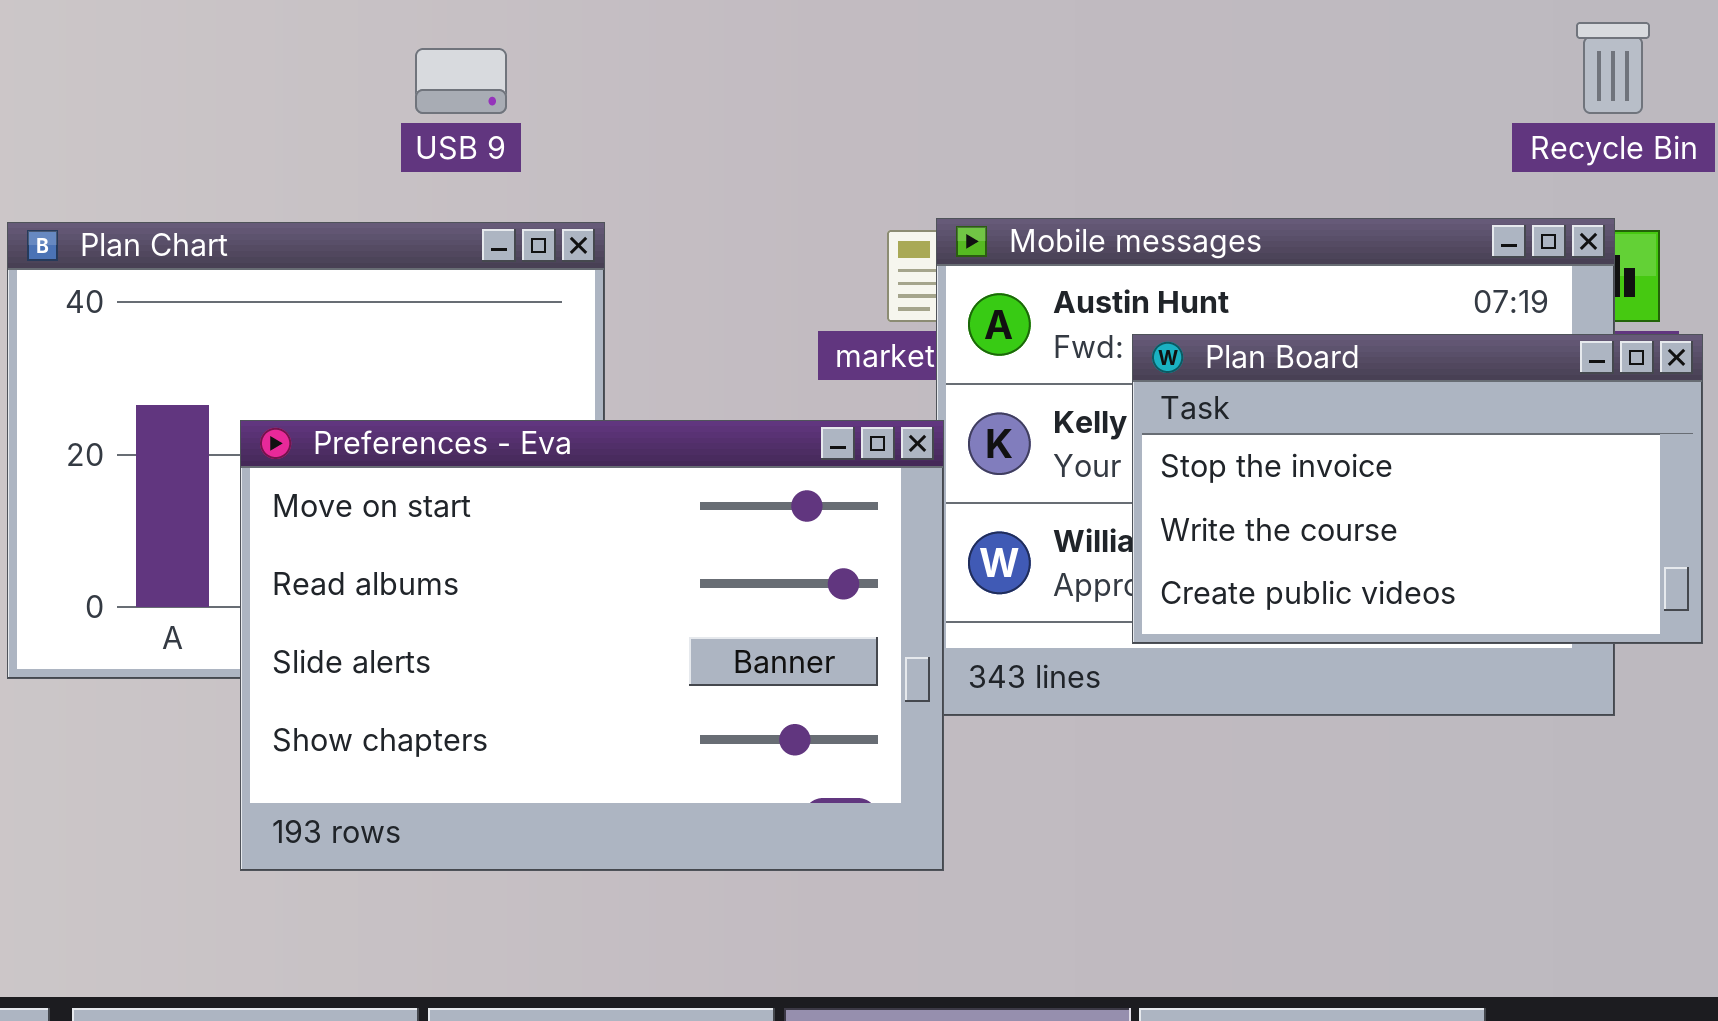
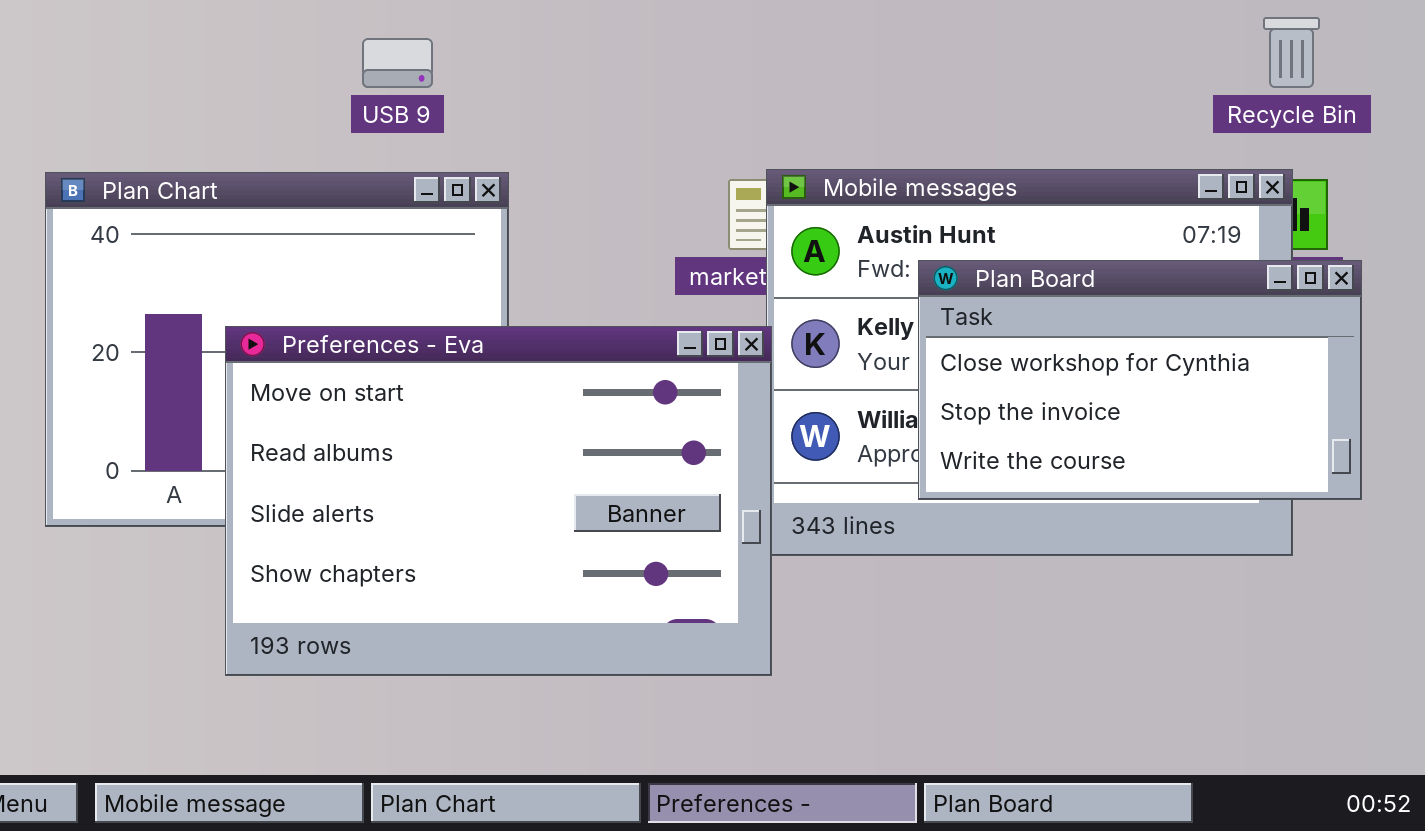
Plan Board: [1132,334,1703,644] -> [918,260,1362,500], scrolled up 1 row

